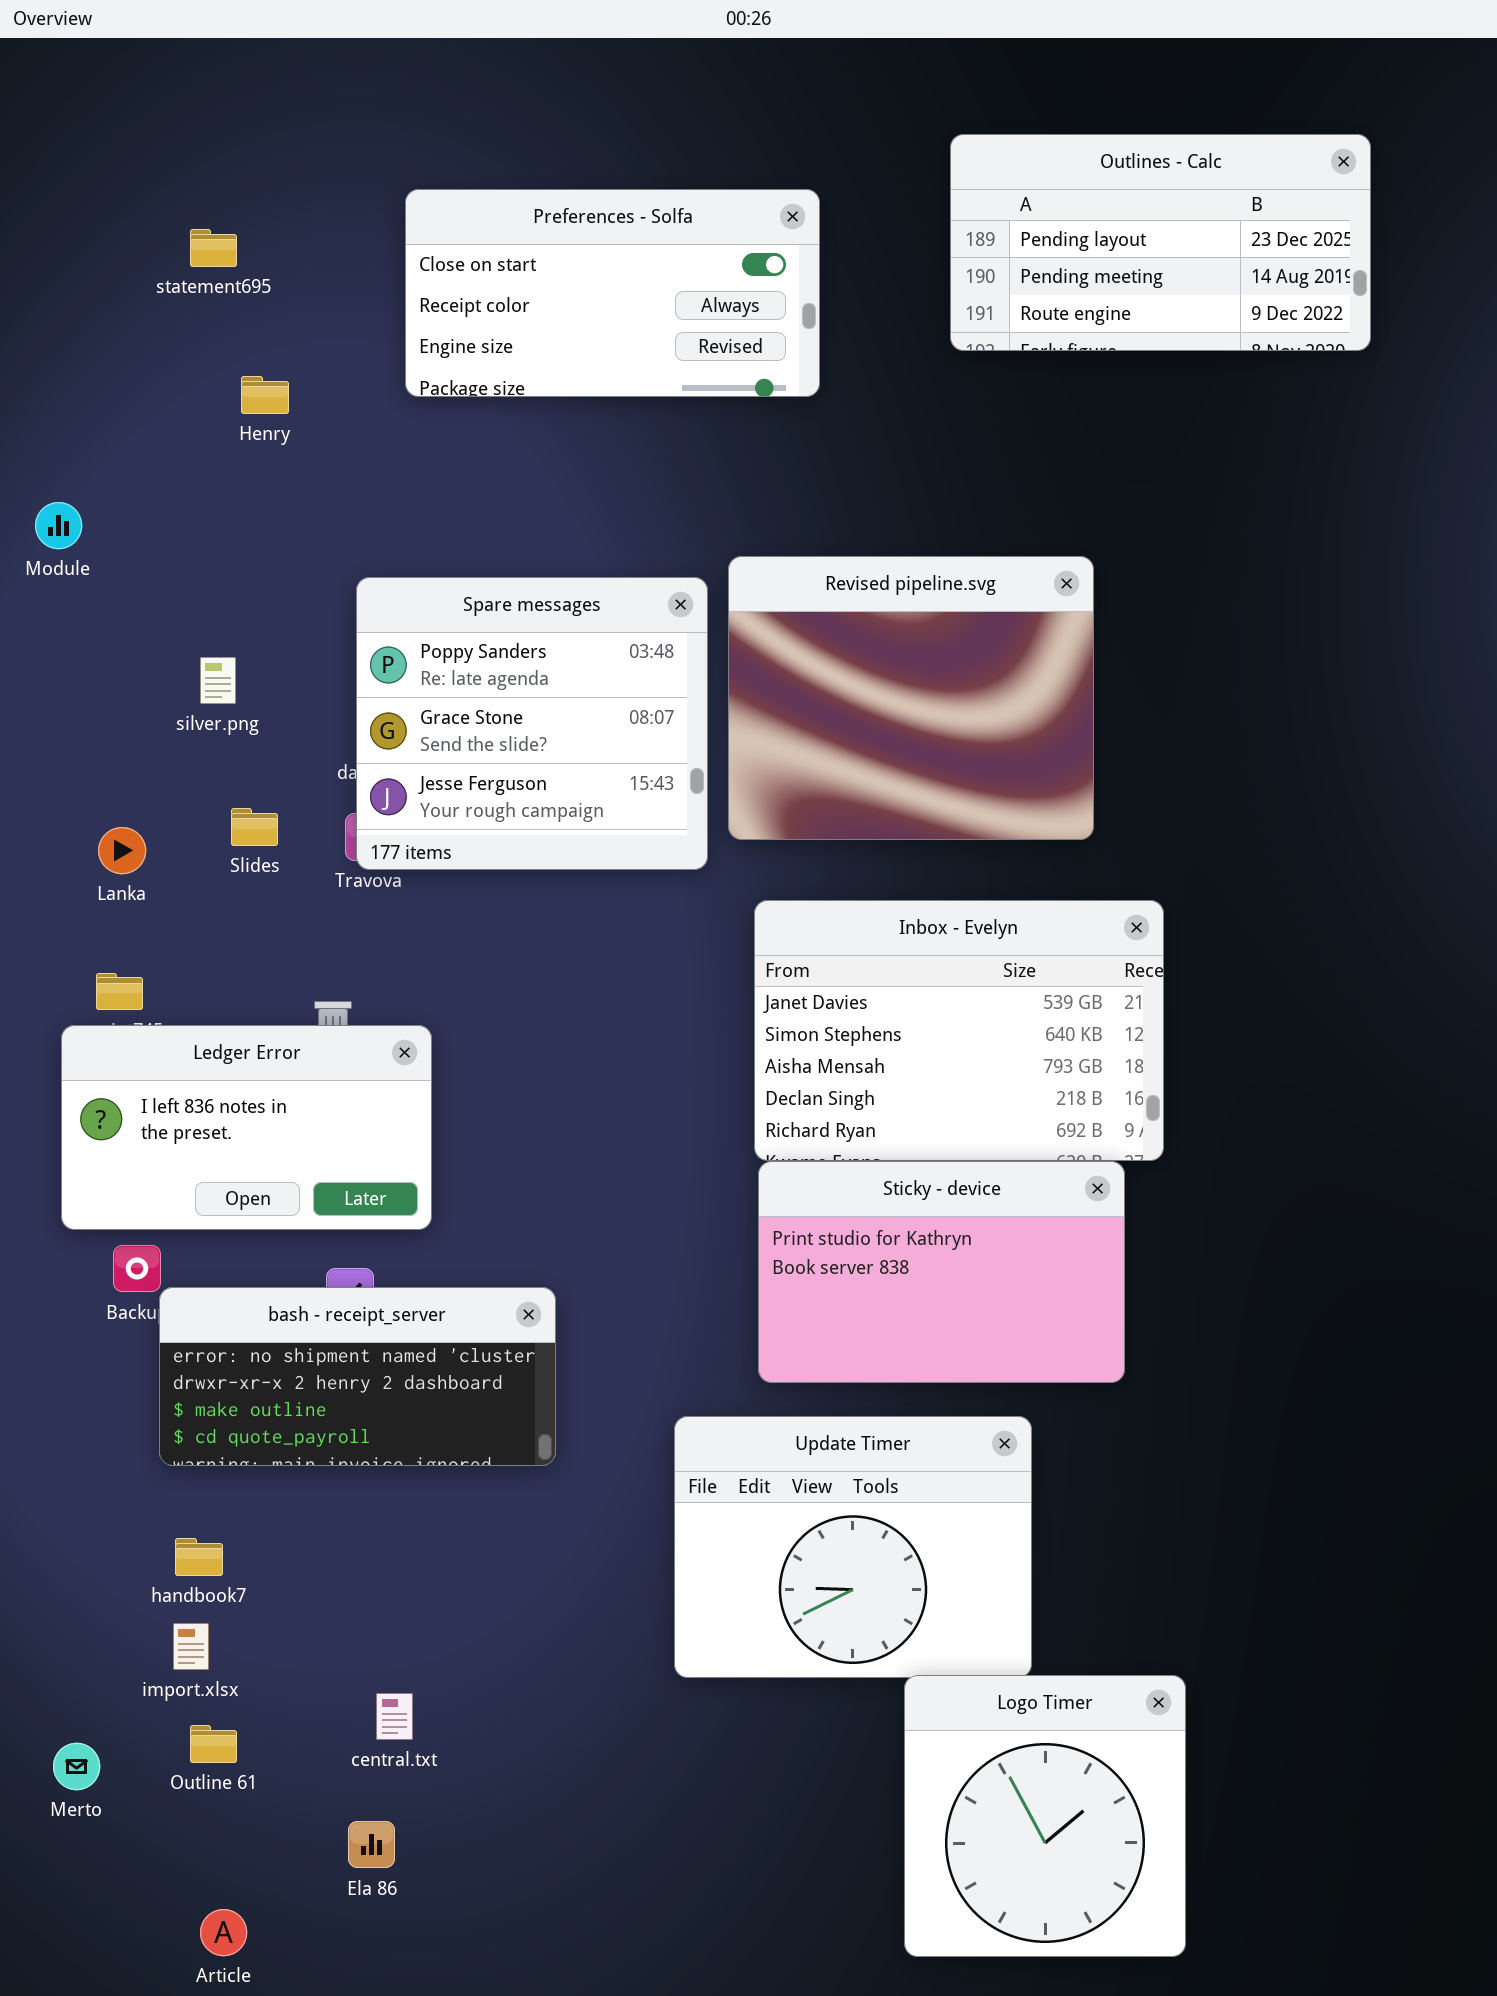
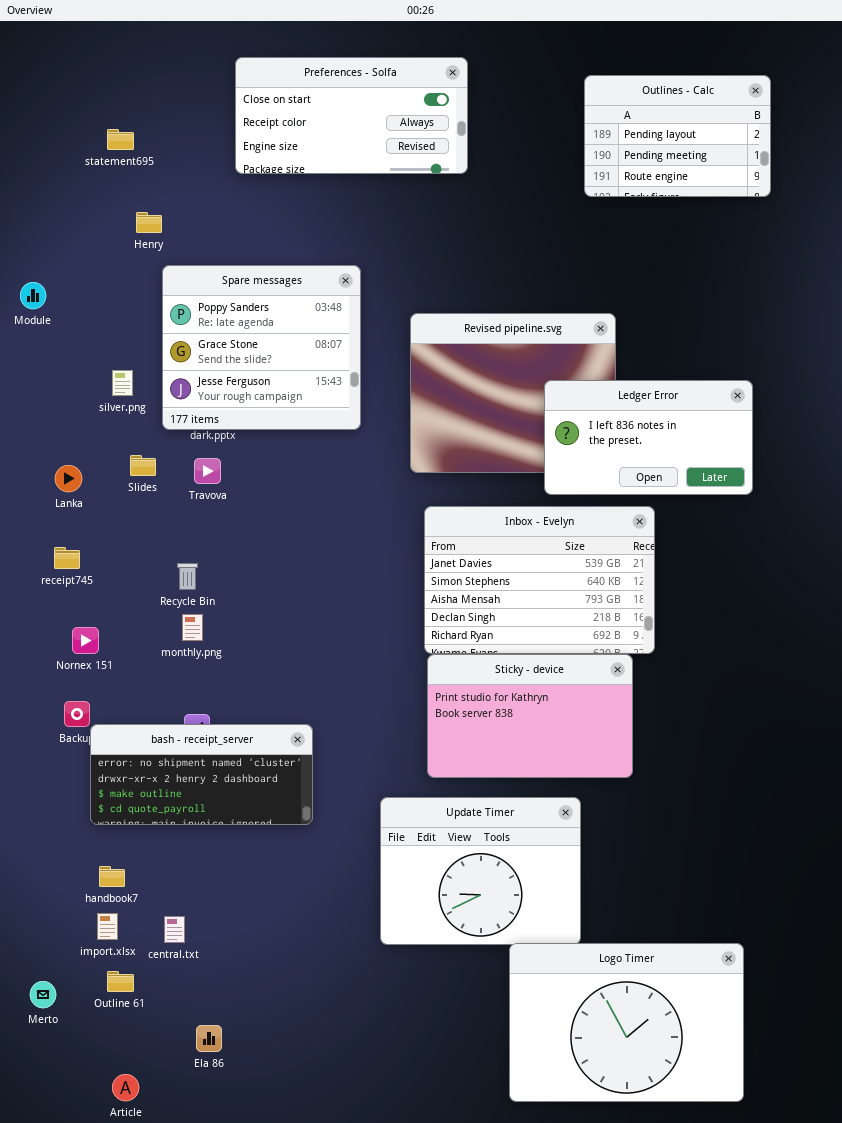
Outlines - Calc: [950,134,1371,351] -> [584,75,771,197], resized
Preferences - Solfa: [405,189,820,397] -> [235,57,468,174], moved
Spare messages: [356,577,708,870] -> [162,265,361,430], moved
Ledger Error: [61,1025,432,1230] -> [544,380,753,495], moved
Logo Timer: [904,1675,1186,1957] -> [509,943,744,1102], resized
central.txt: [376,1693,413,1740] -> [164,916,185,943], moved

